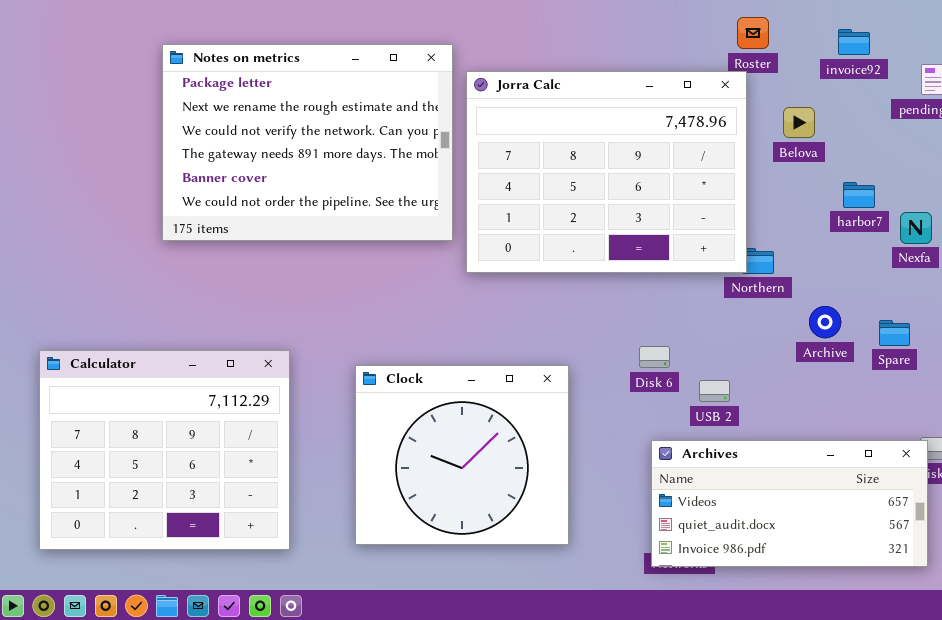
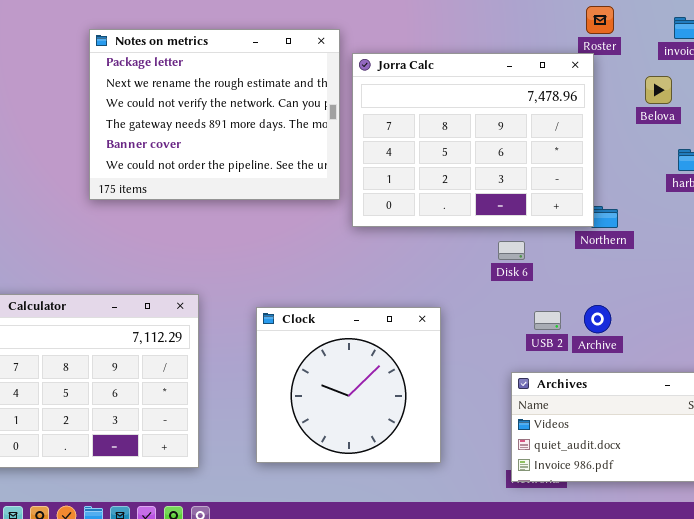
Belova: [783,107,815,138] -> [645,76,672,104], moved
Archive: [809,306,841,338] -> [584,305,611,333], moved
Disk 6: [639,346,670,368] -> [498,241,525,260], moved
USB 2: [699,380,730,402] -> [534,311,561,330], moved

